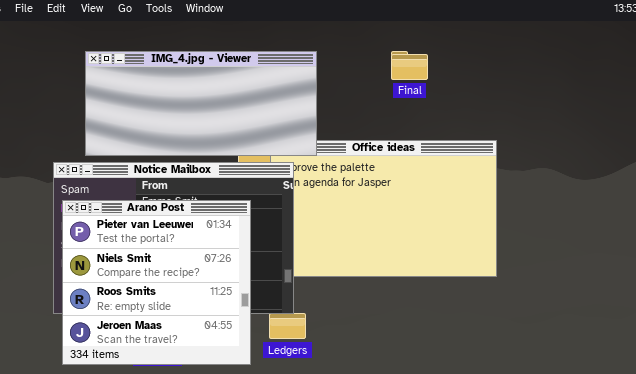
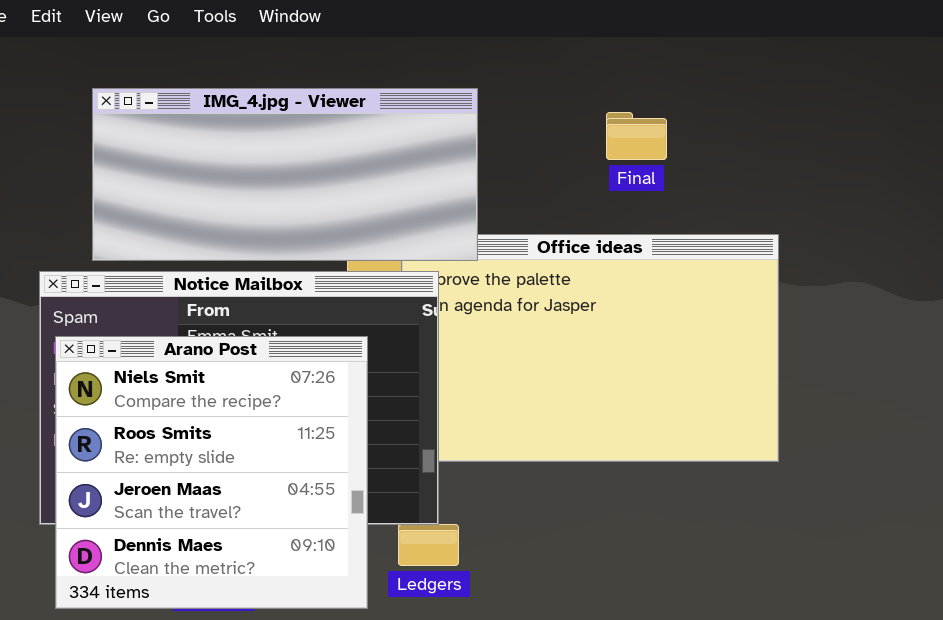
Final: [391,51,428,80] -> [606,112,667,160], moved
Arano Post: [62,200,251,365] -> [55,336,368,609], scrolled down 1 row

